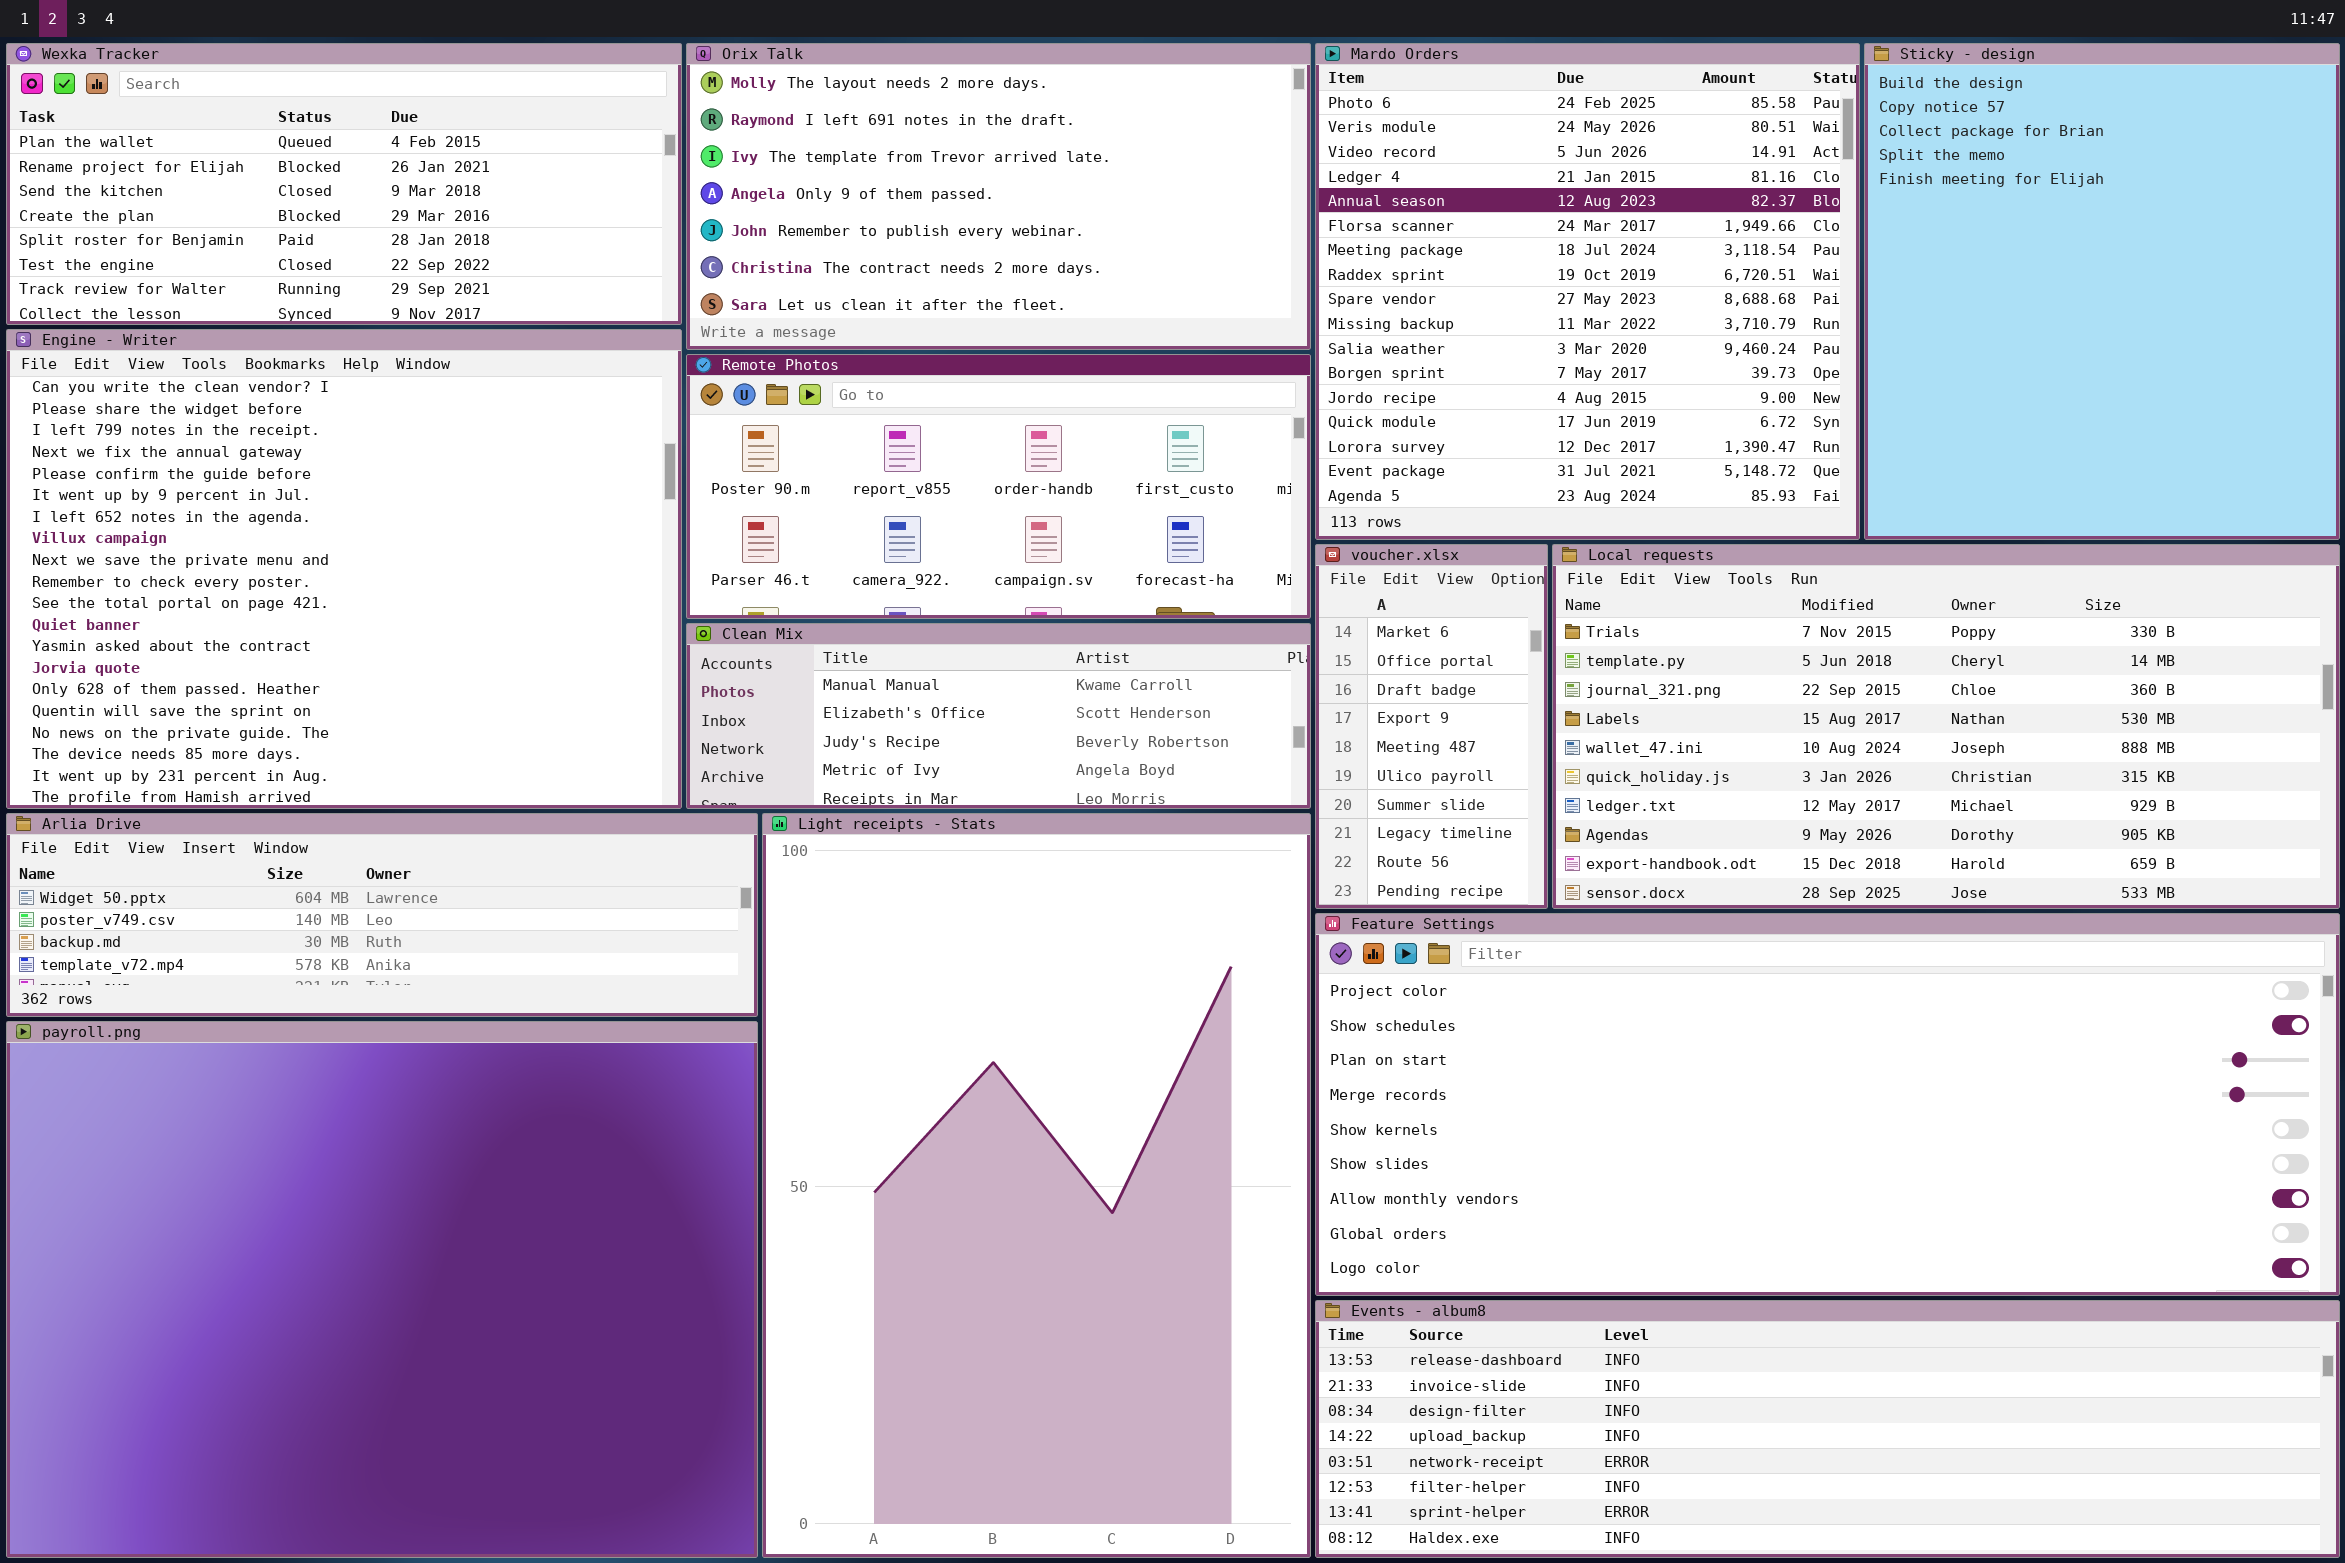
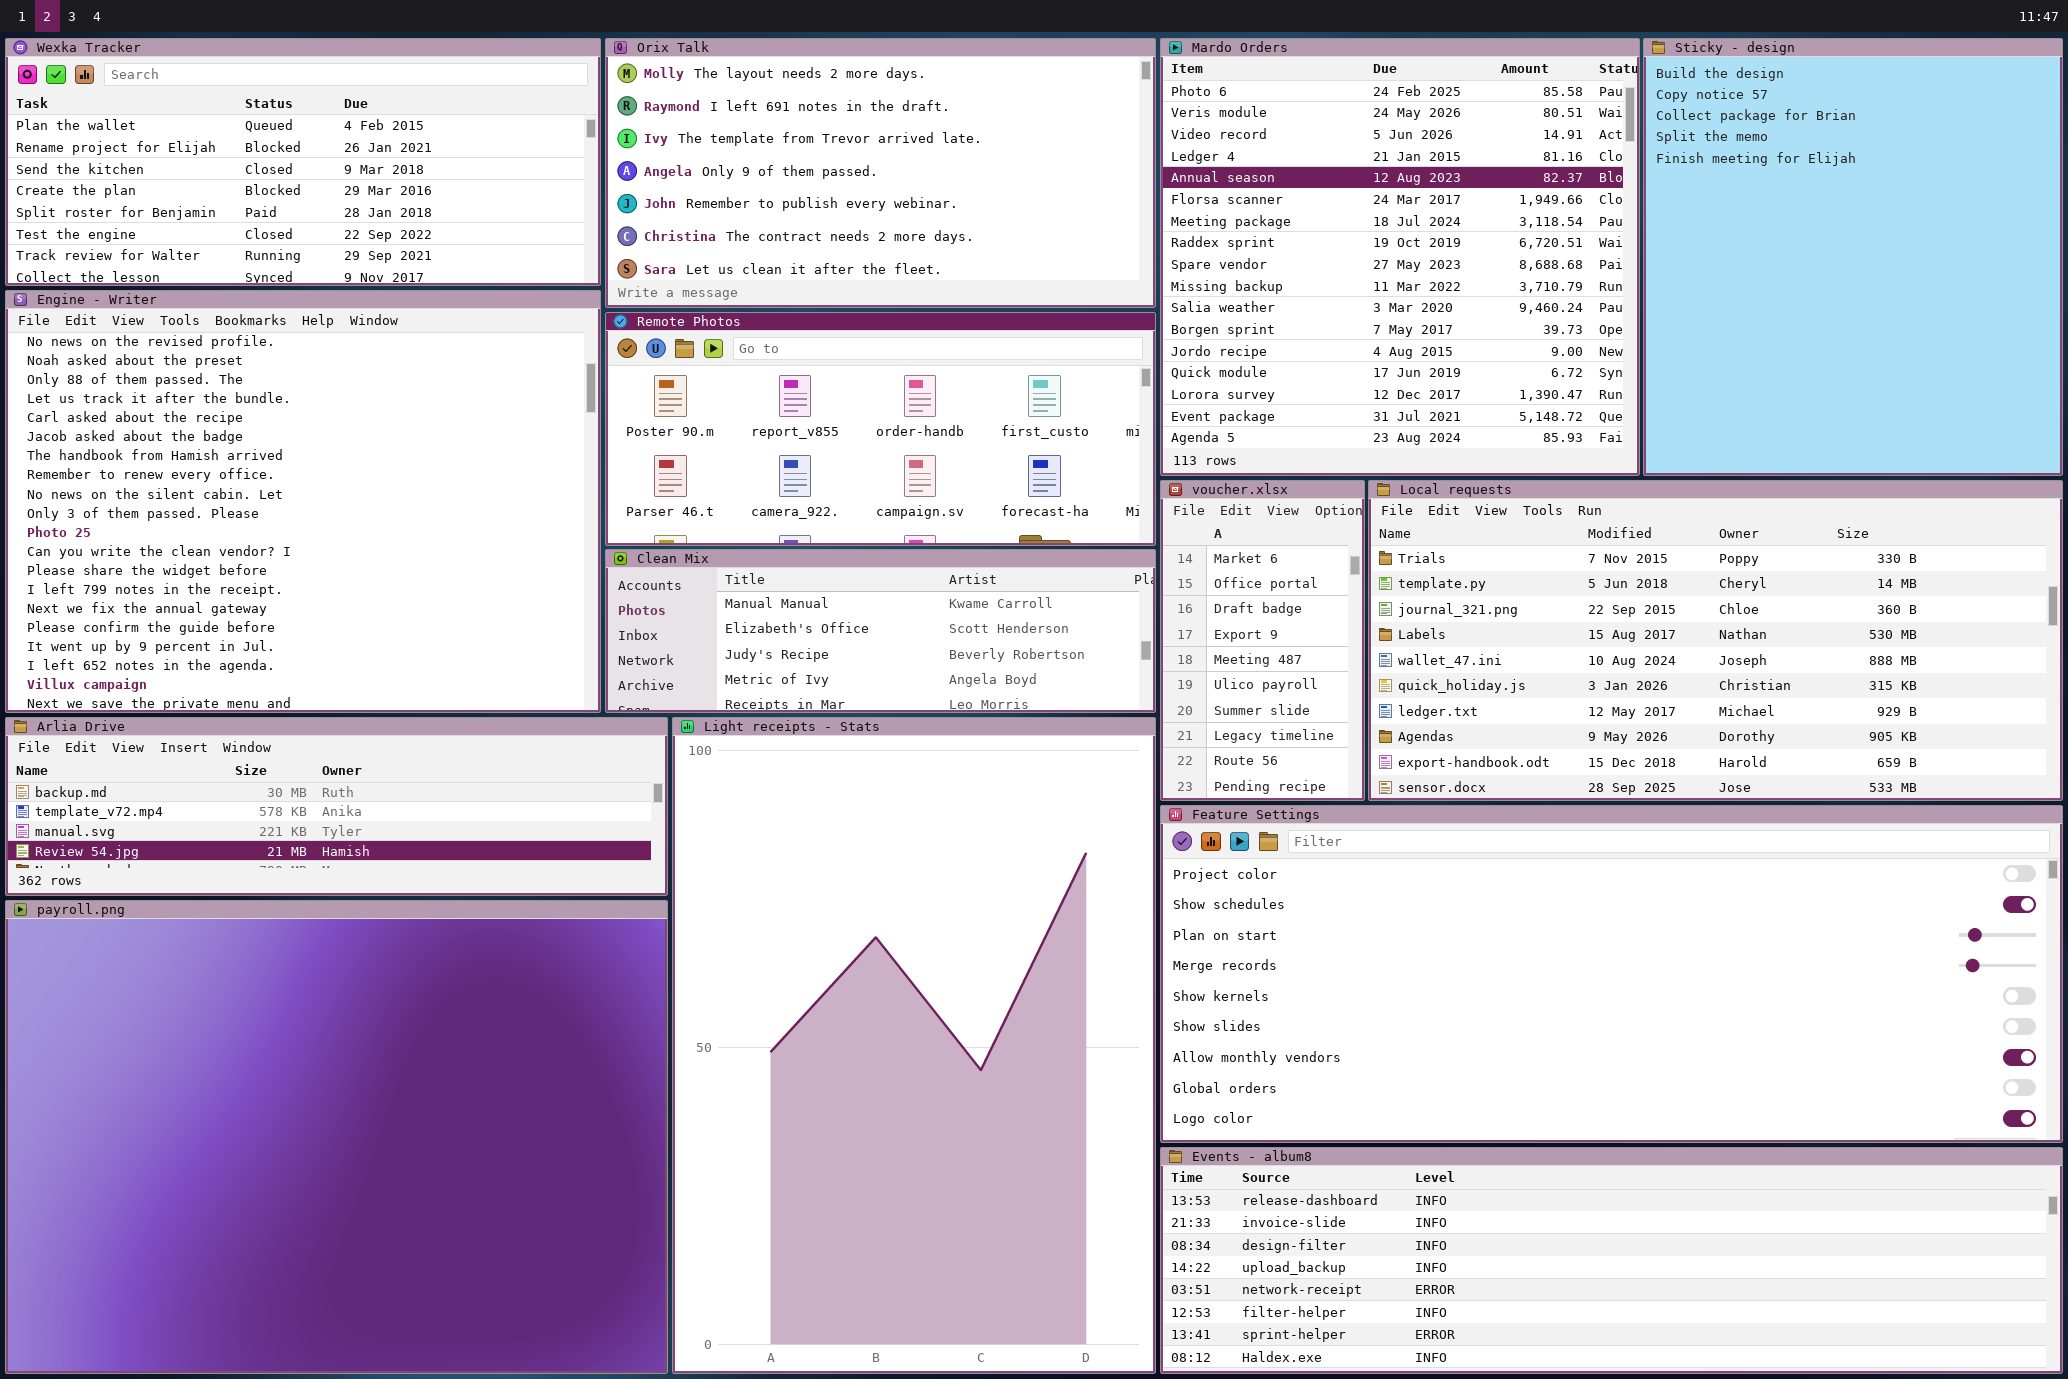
Engine - Writer: [6,329,682,809] -> [5,290,601,713], scrolled up 11 rows
Arlia Drive: [6,813,758,1017] -> [5,717,668,896], scrolled down 2 rows

